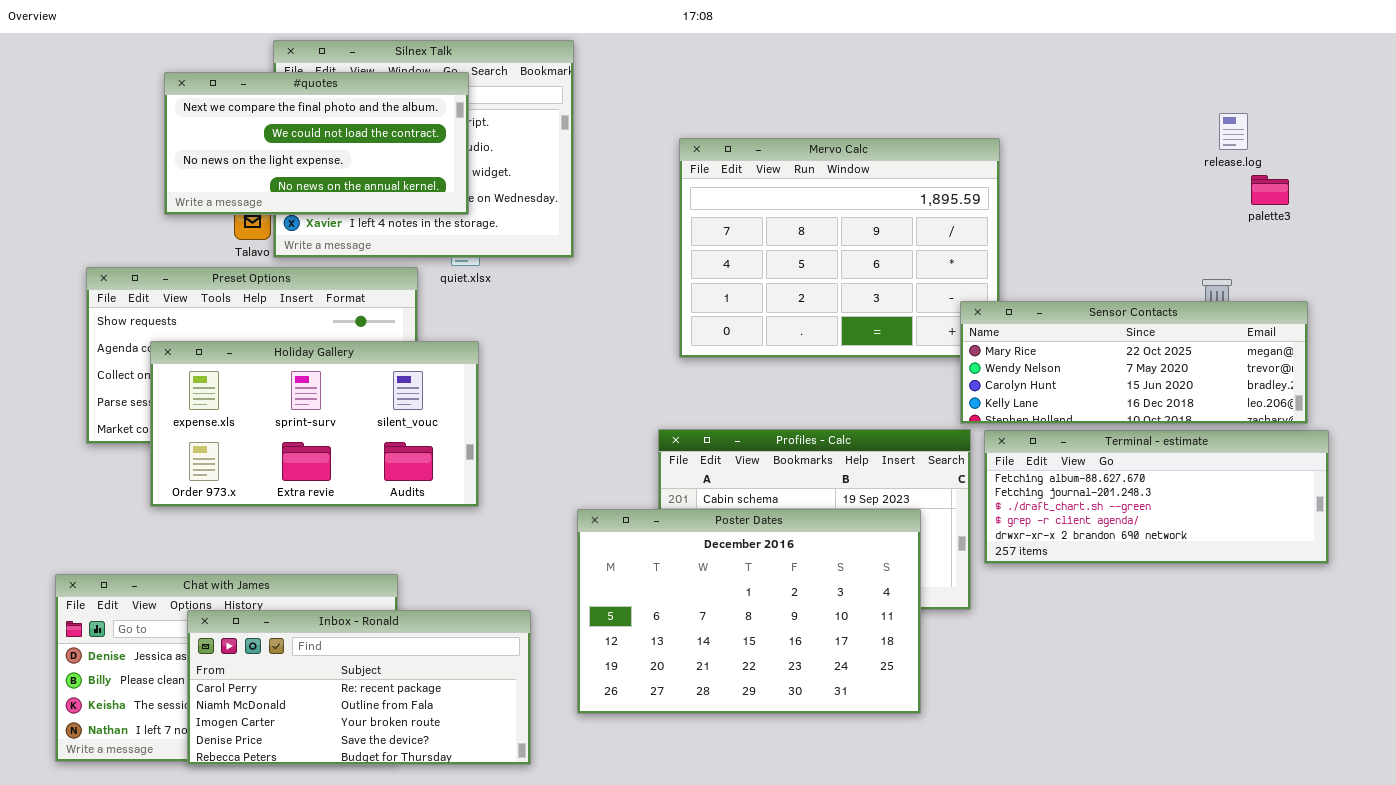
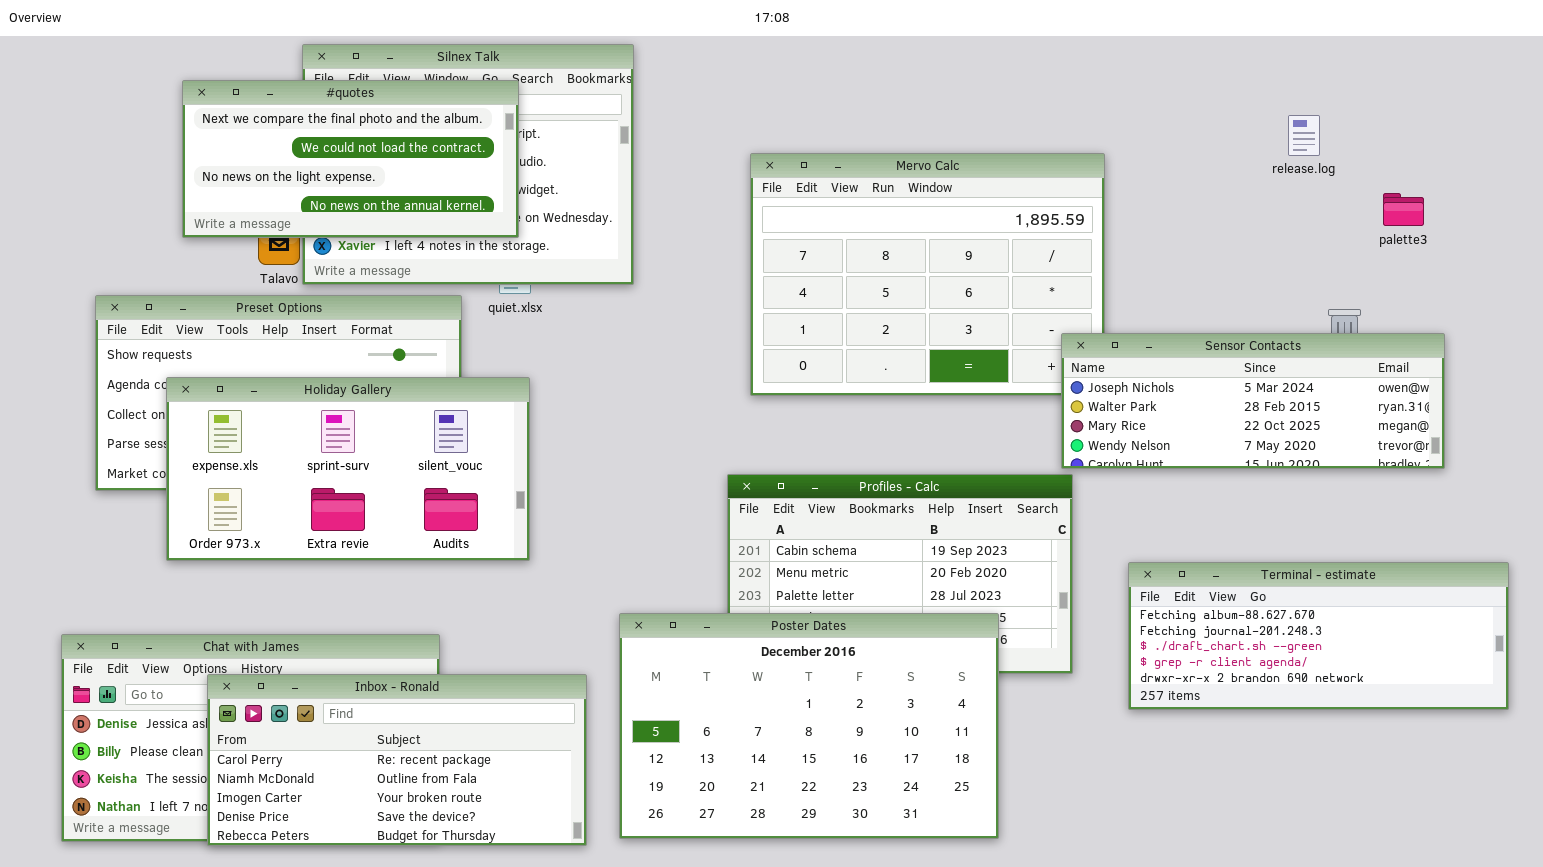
release.log: [1219,113,1248,150] -> [1288,115,1320,156], moved
Sensor Contacts: [960,301,1308,424] -> [1061,333,1445,469], scrolled up 2 rows
Terminal - estimate: [984,430,1329,564] -> [1128,562,1509,710], moved
Poster Dates: [577,509,921,714] -> [619,613,999,839], moved

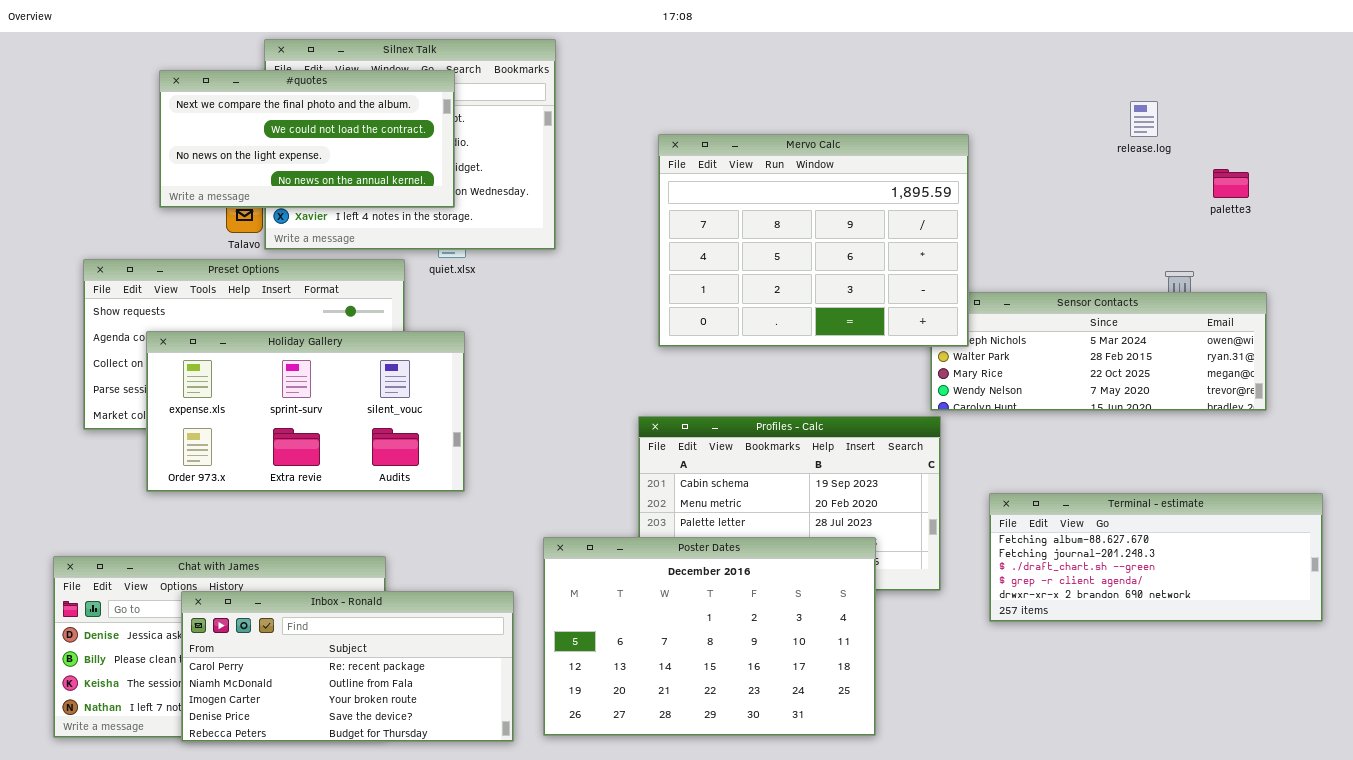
Mervo Calc: [750,153,1105,396] -> [658,134,969,347], raised

